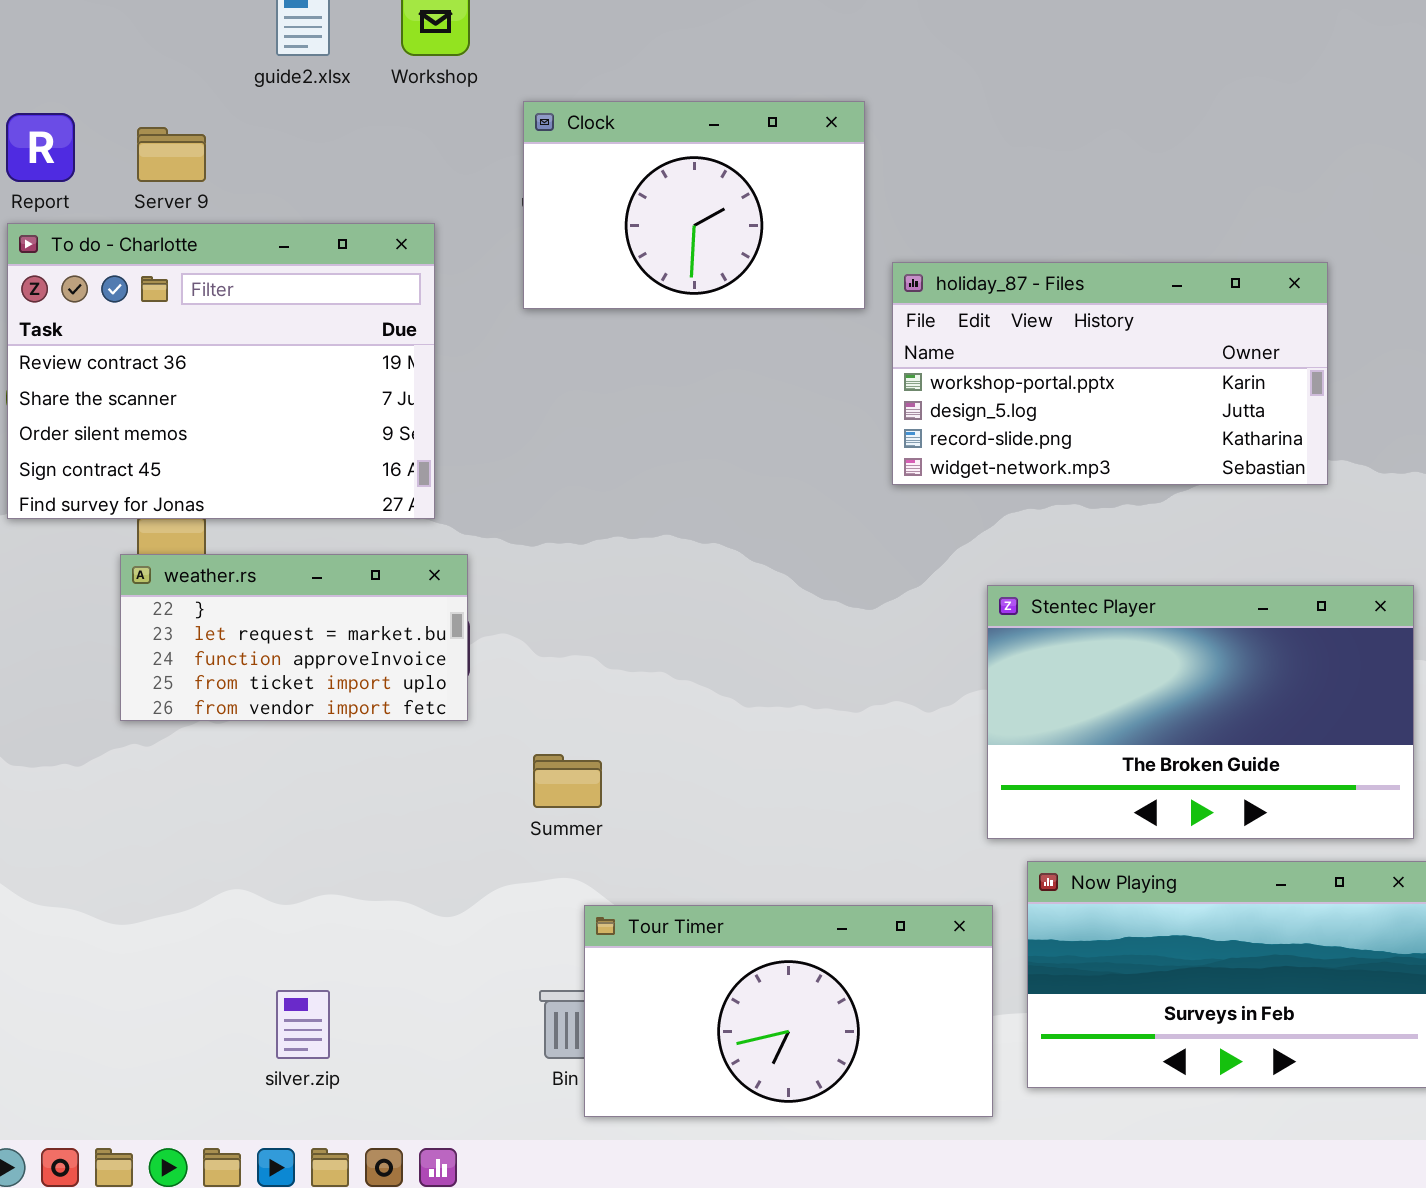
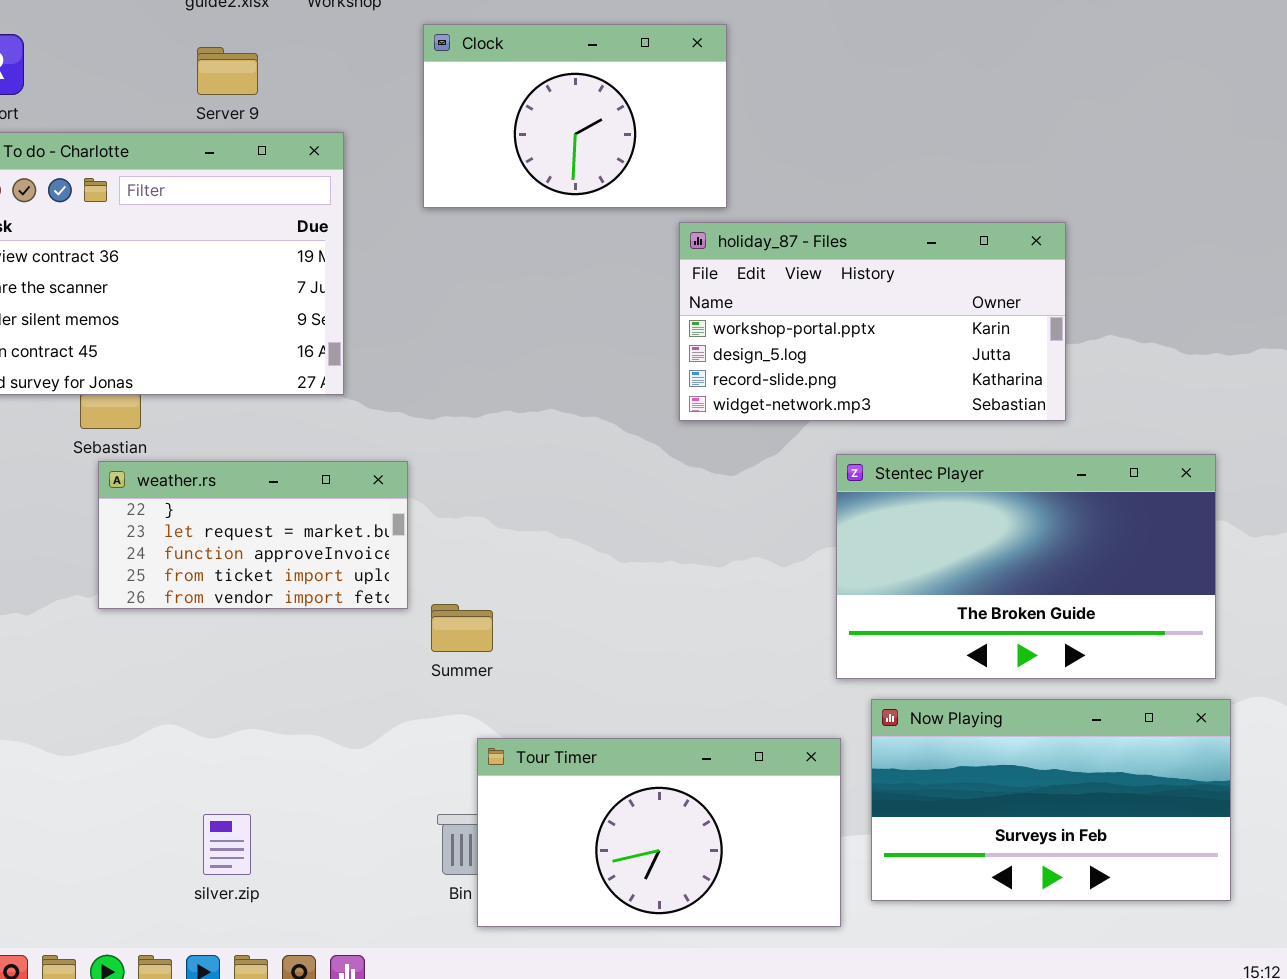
Server 9: [137,127,206,182] -> [197,47,258,95], moved
holiday_87 - Files: [892,262,1328,485] -> [679,222,1066,421], moved
weather.rs: [120,554,468,721] -> [98,461,408,609], moved

